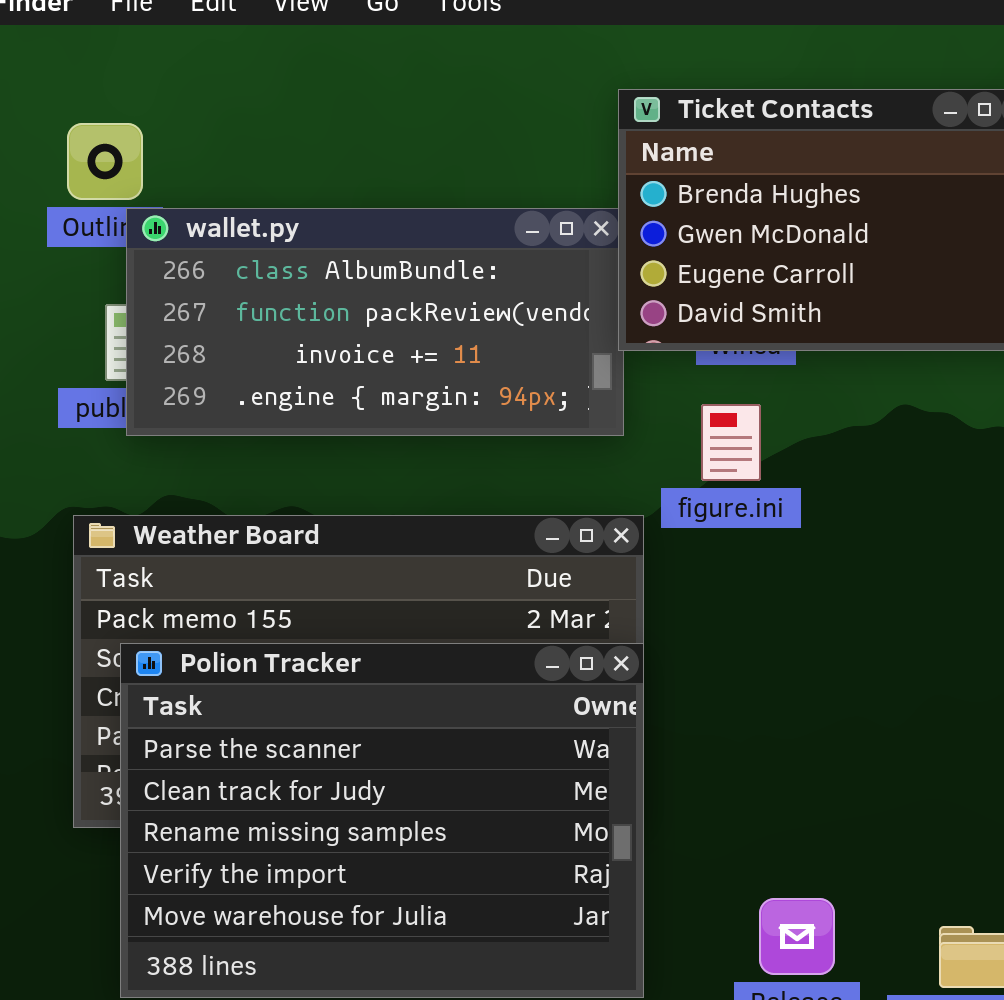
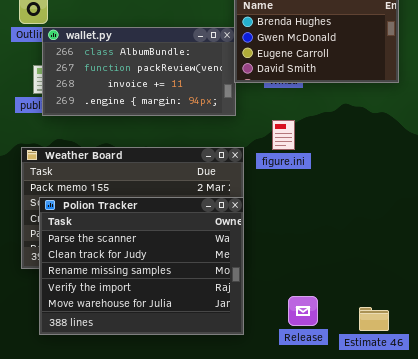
figure.ini: [701,404,761,481] -> [272,120,295,150], moved

